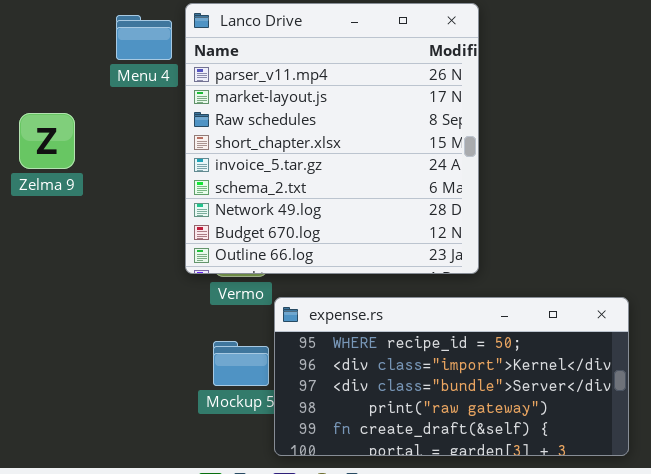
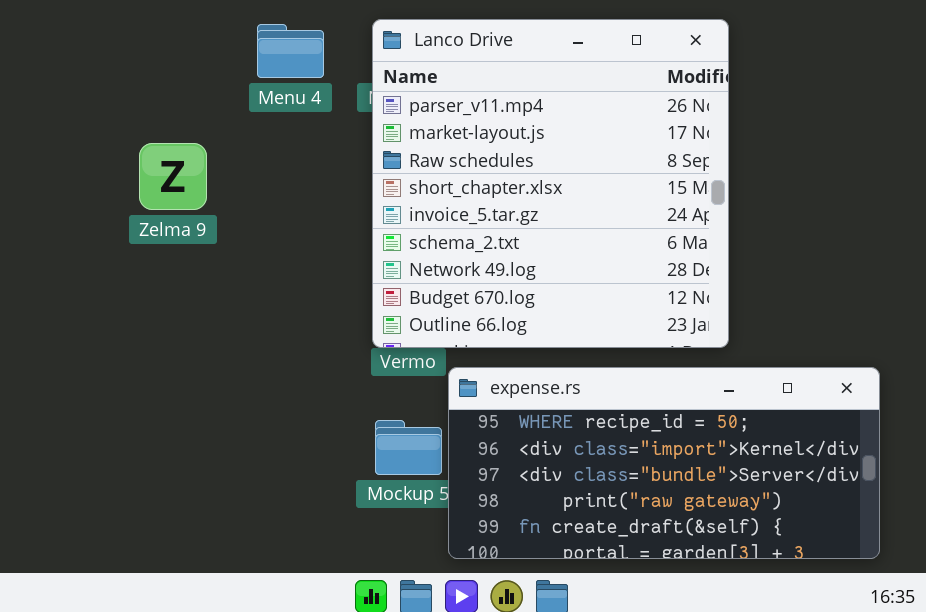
Lanco Drive: [185,3,479,274] -> [372,19,729,348], moved

